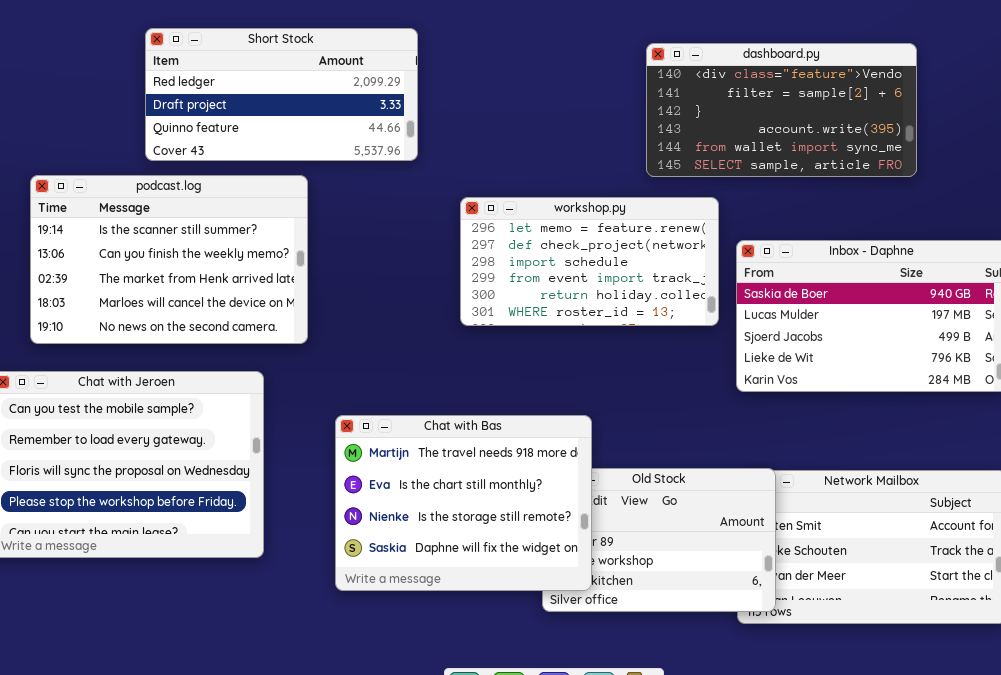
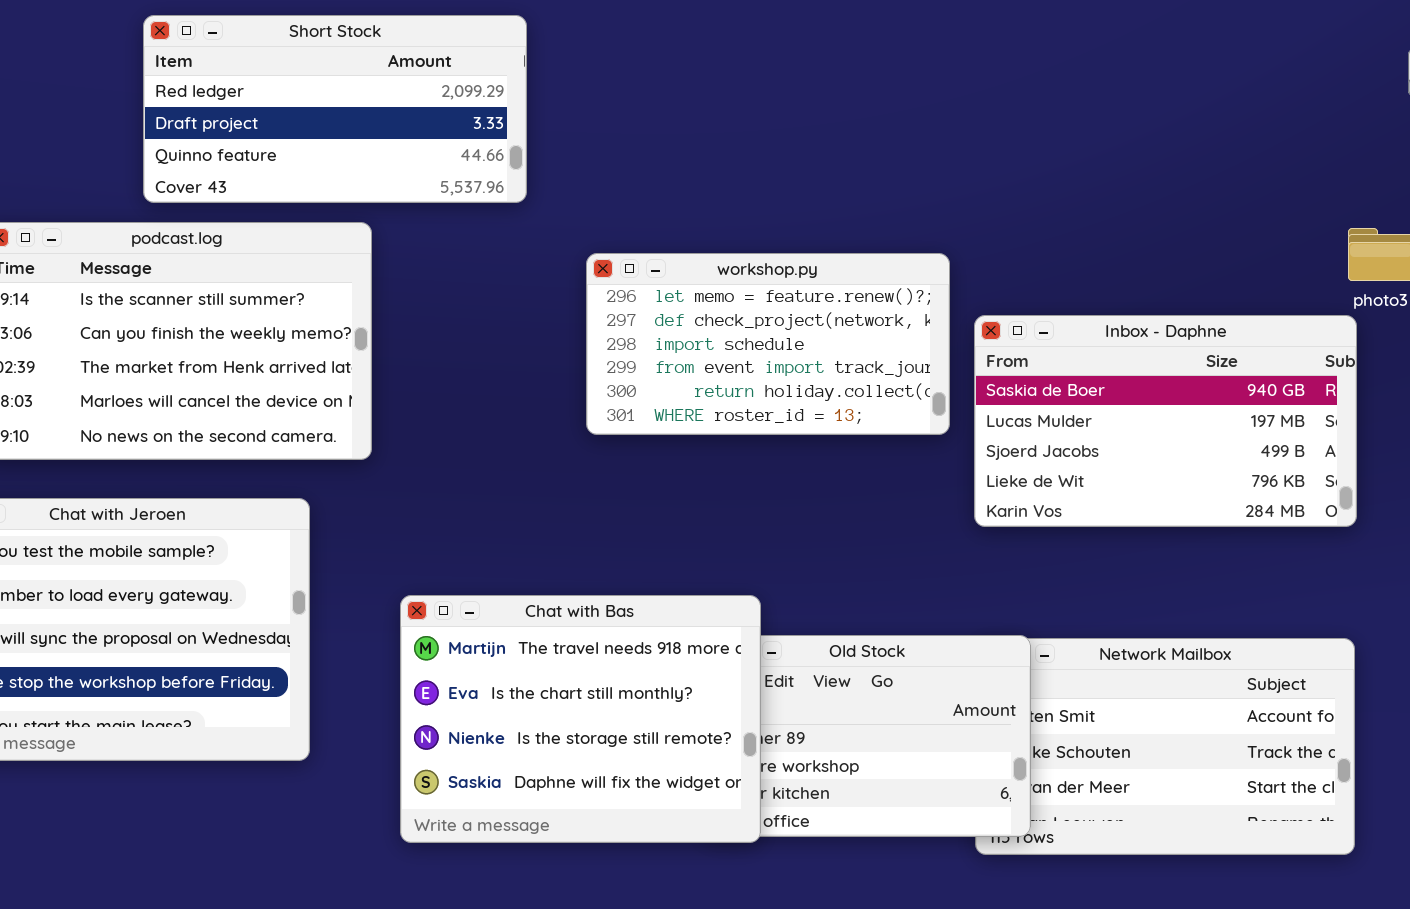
dashboard.py: [646,43,917,177] -> none, closed
Chat with Bas: [335,415,592,591] -> [400,595,761,843], moved

